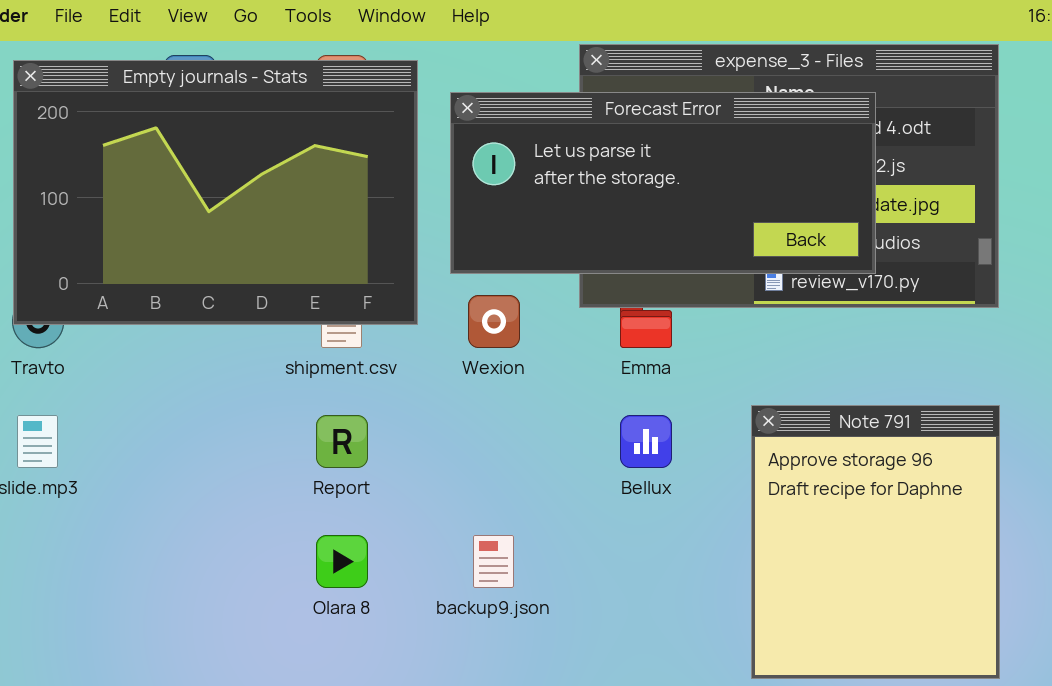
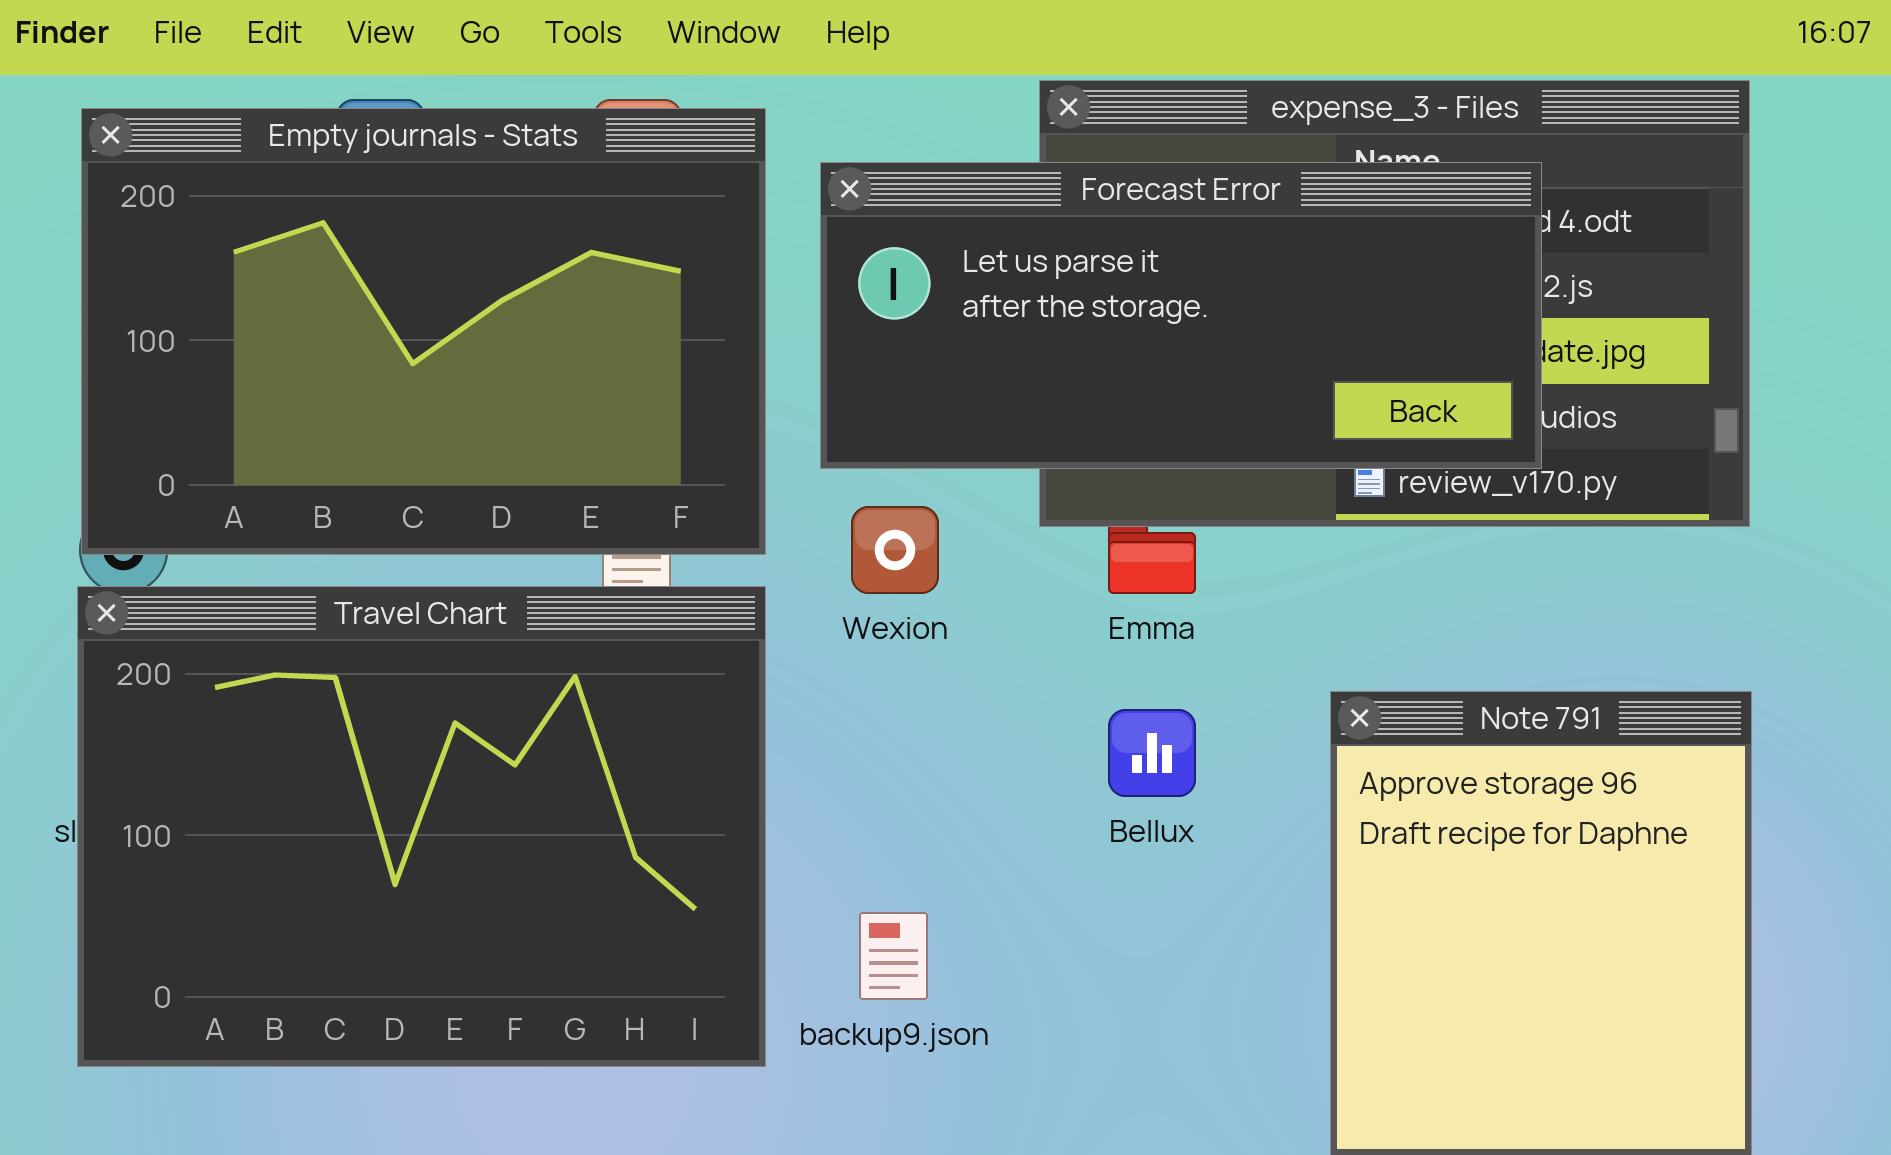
Travel Chart: none -> [77,586,766,1067], opened

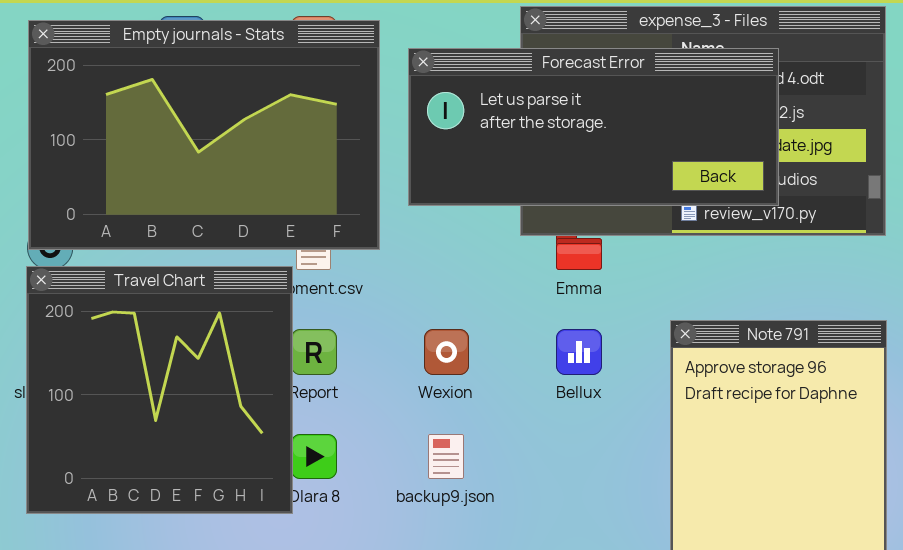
Wexion: [851,506,939,594] -> [424,329,469,375], moved
Travel Chart: [77,586,766,1067] -> [26,266,293,514], resized

